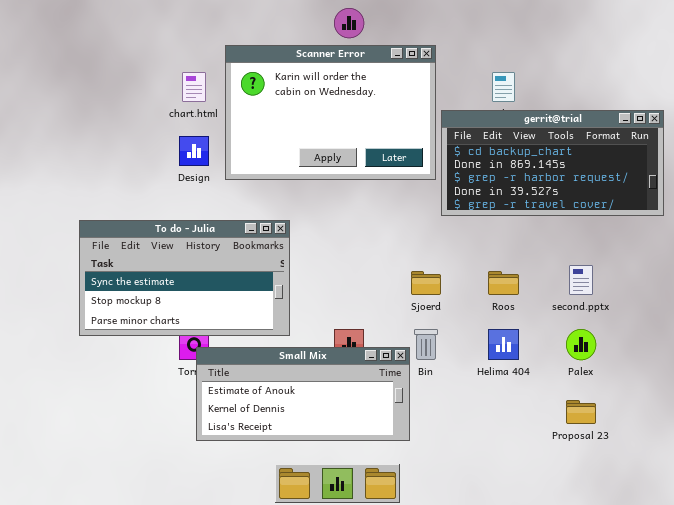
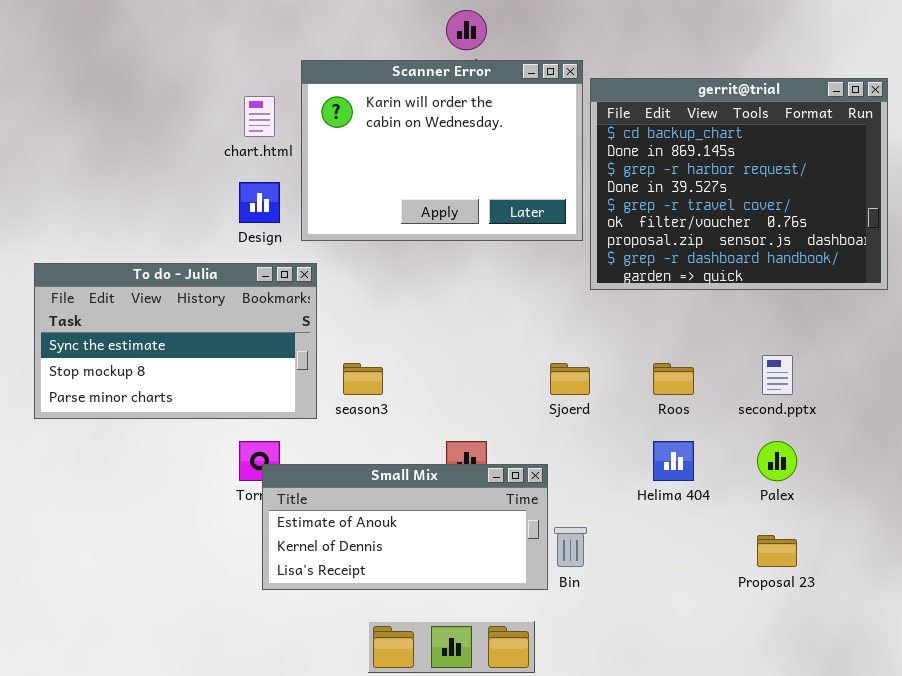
gerrit@trial: [441,110,664,216] -> [590,78,888,290], resized
To do - Julia: [79,220,290,336] -> [34,263,317,419], moved
Bin: [414,329,438,360] -> [554,527,587,567], moved

